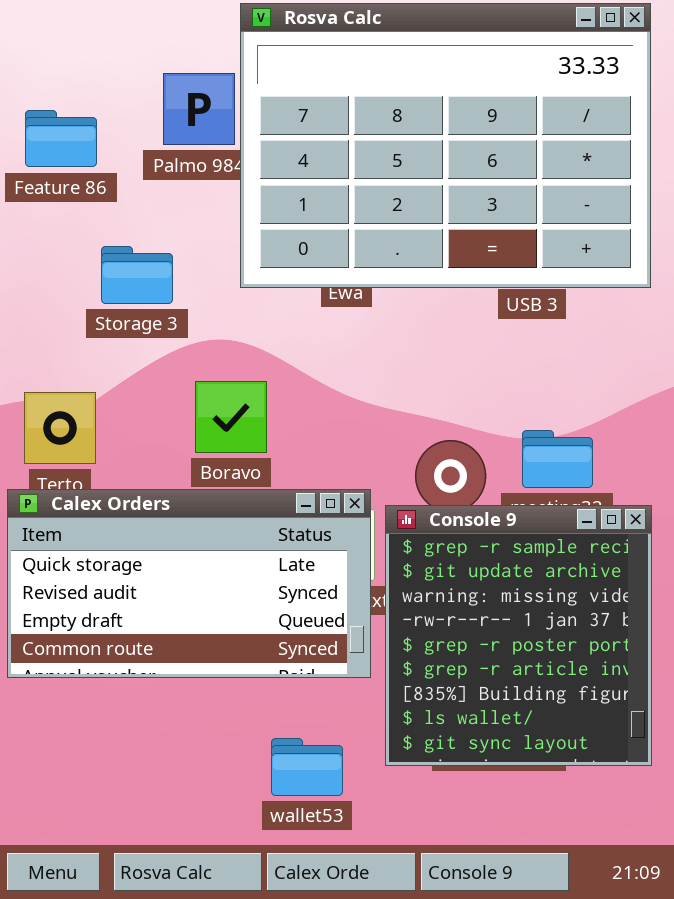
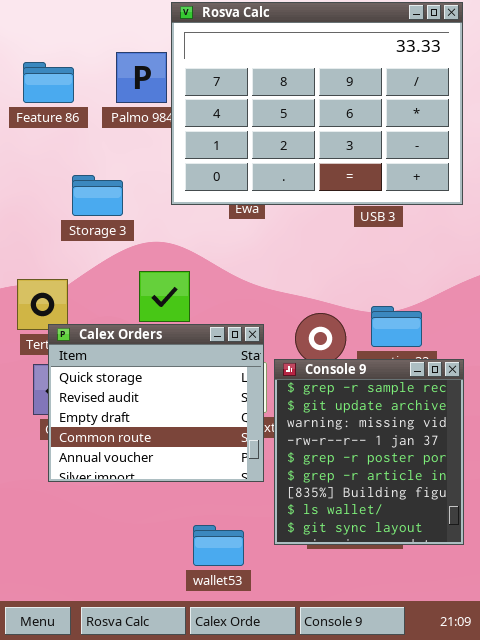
Feature 86: [25,110,97,167] -> [23,62,74,103], moved
Calex Orders: [7,489,371,678] -> [48,324,264,482], resized

